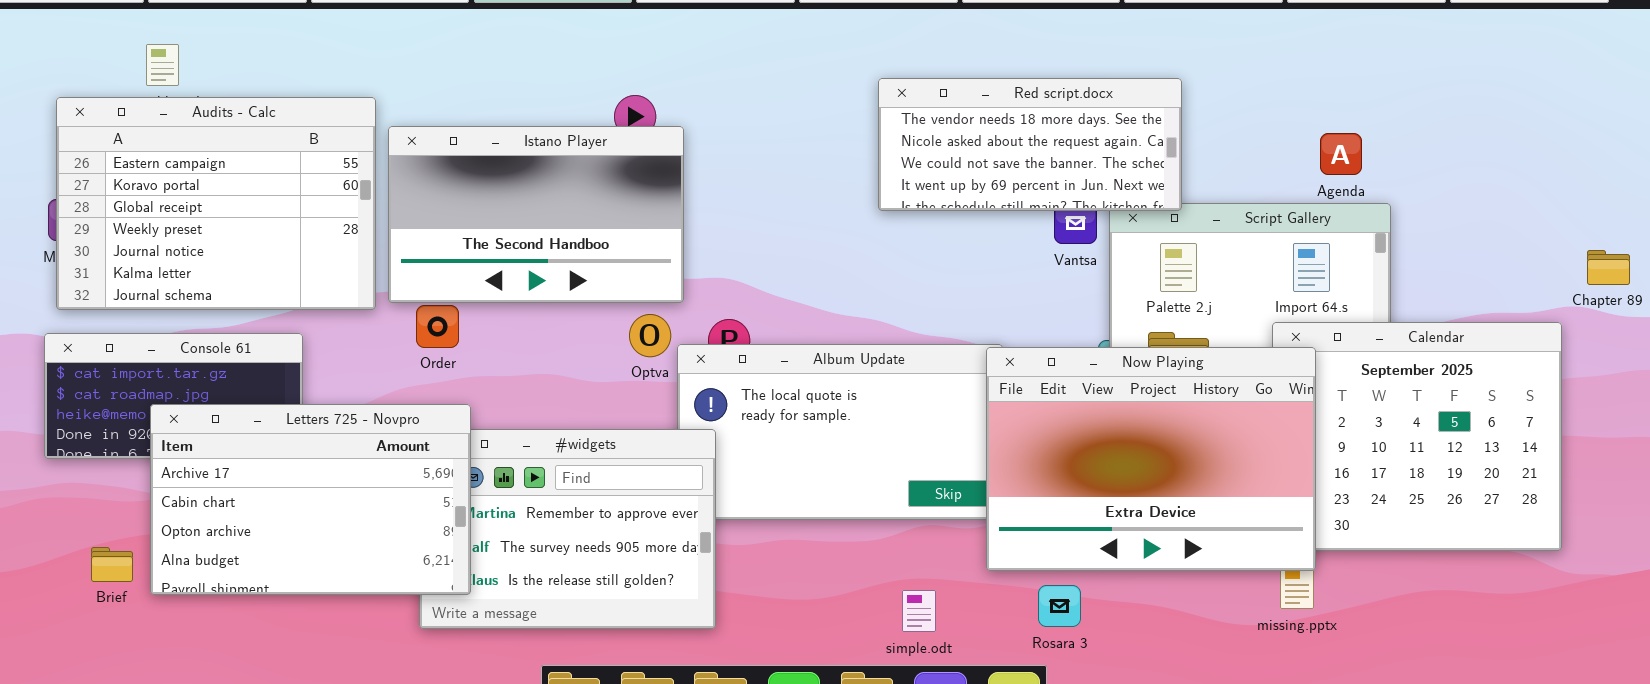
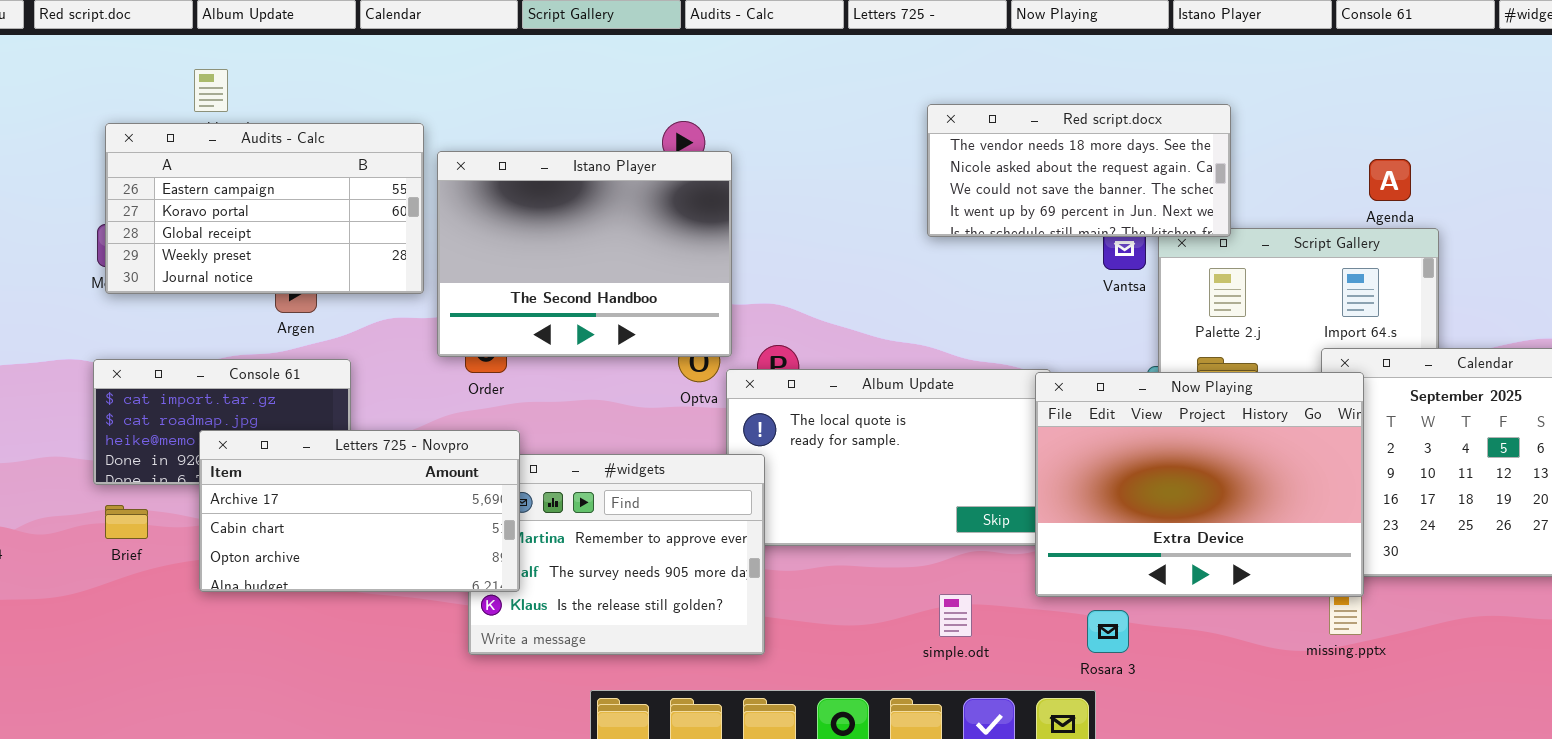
Audits - Calc: [56,97,376,310] -> [105,123,424,294], resized
Istano Player: [388,126,684,303] -> [437,151,732,357], resized
Letters 725 - Novpro: [150,404,471,595] -> [199,430,520,592], resized
Brief: [91,547,133,582] -> [105,505,148,539], moved
simple.odt: [902,590,936,632] -> [939,594,972,637], moved

